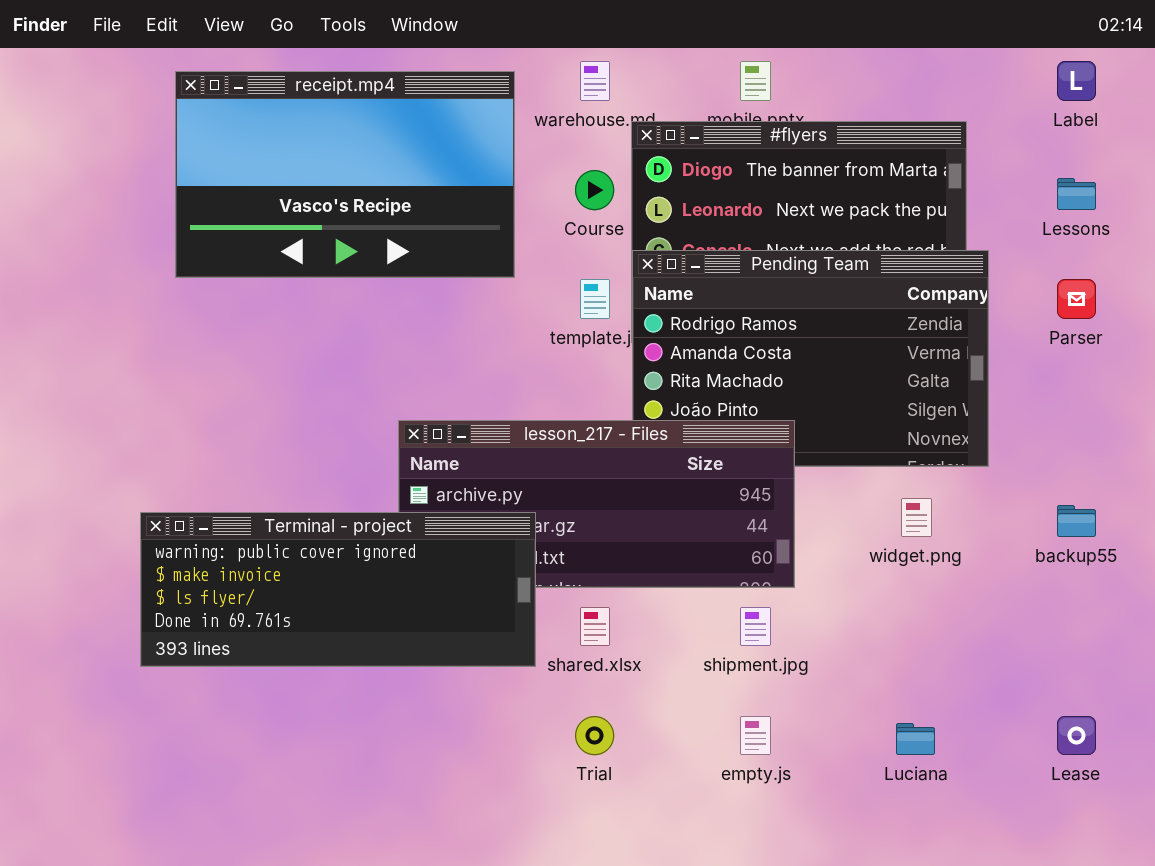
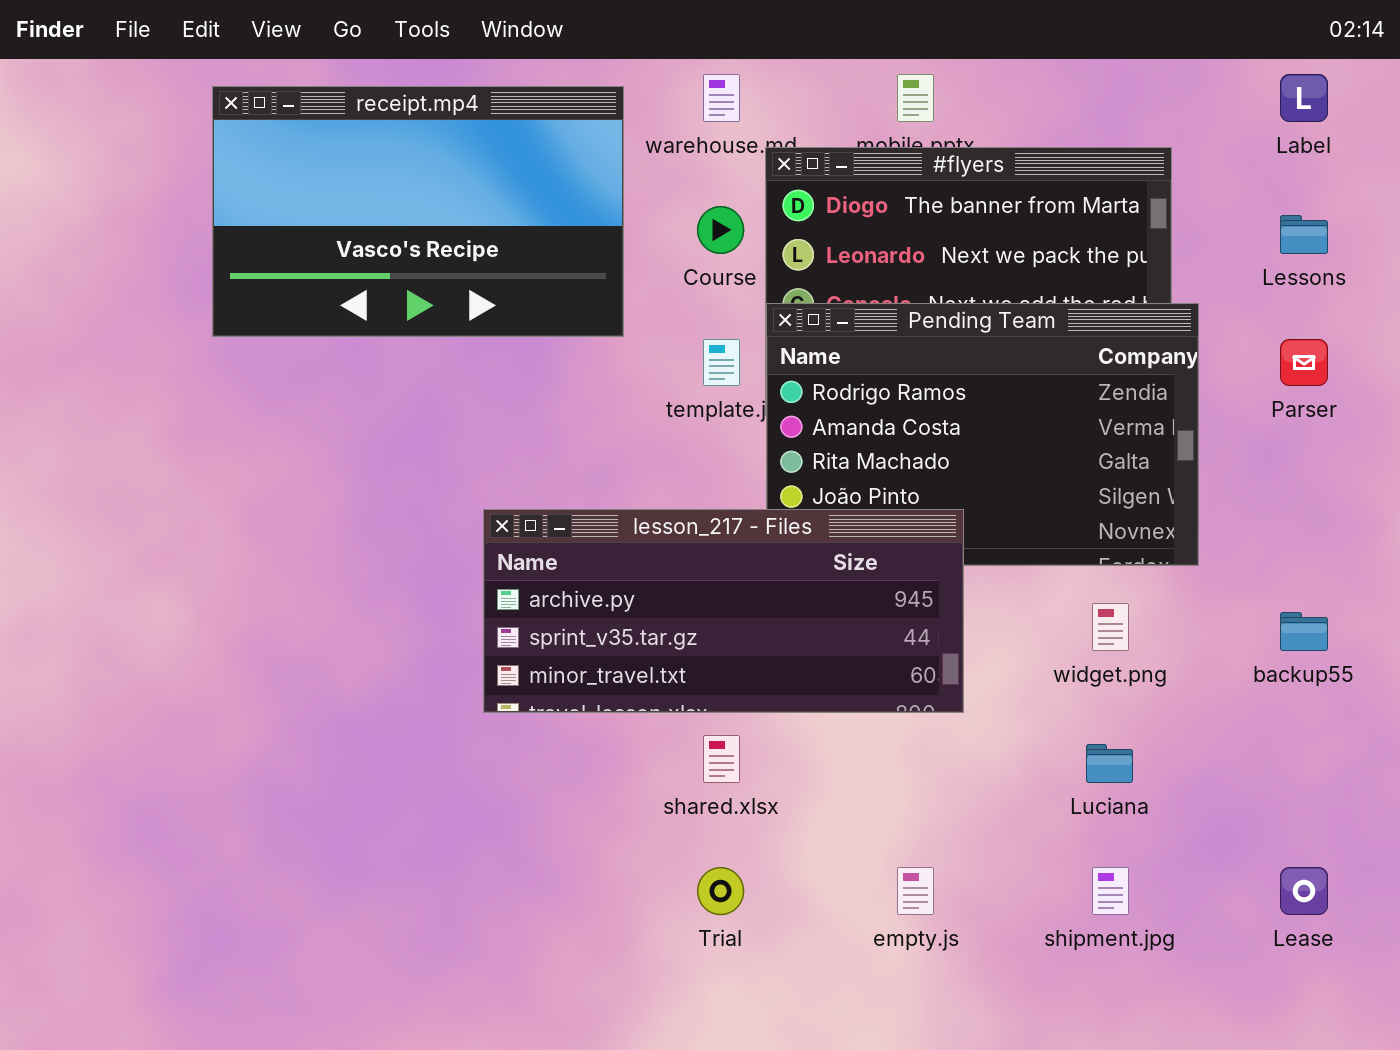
Terminal - project: [140,512,536,667] -> none, closed
shipment.jpg: [740,607,771,646] -> [1092,867,1129,915], moved
Luciana: [896,723,935,755] -> [1086,744,1133,783], moved

